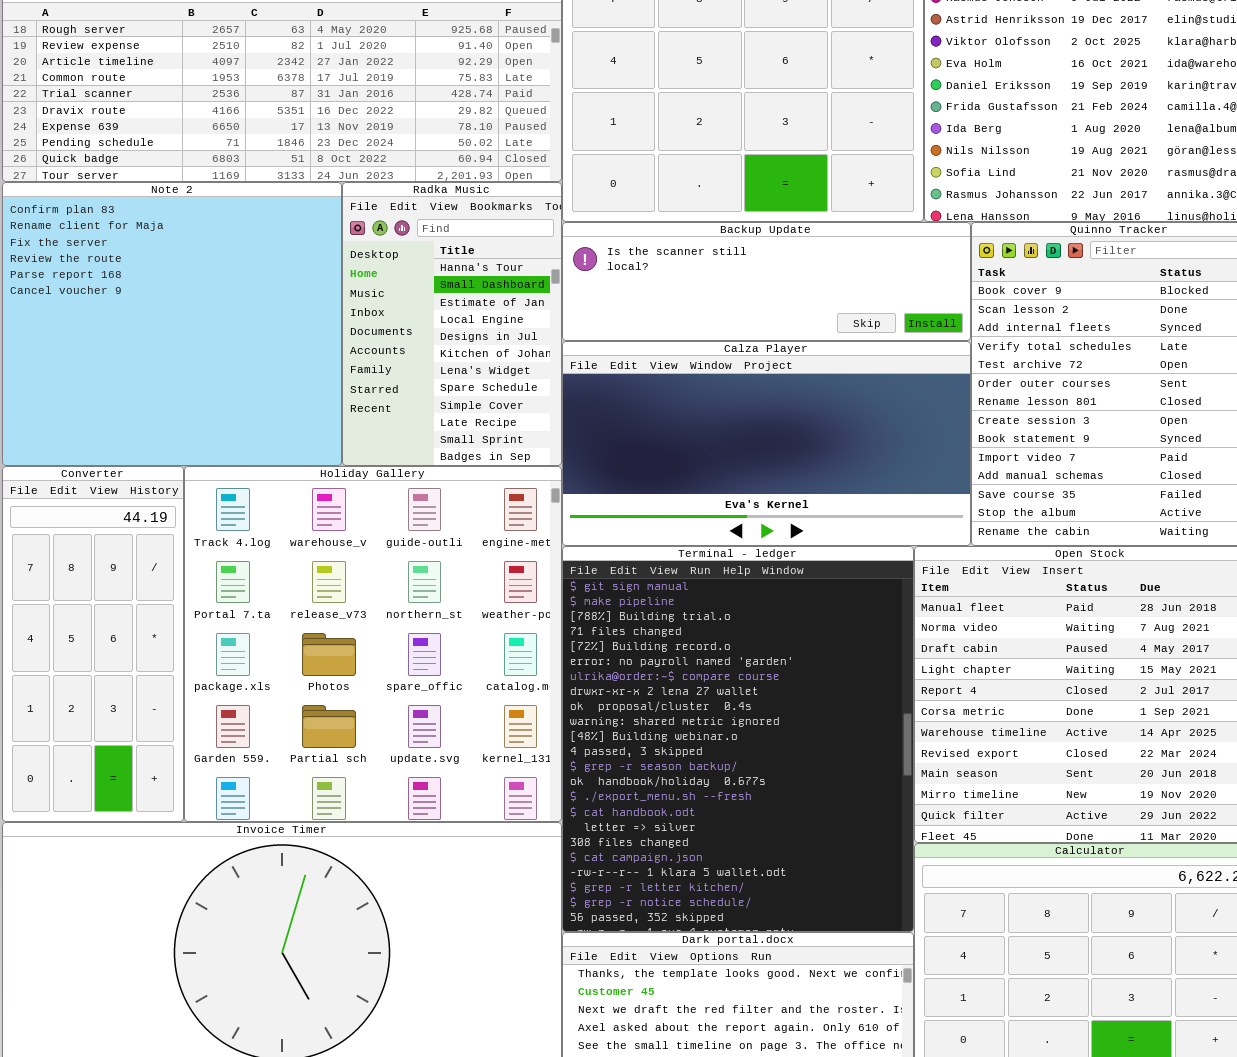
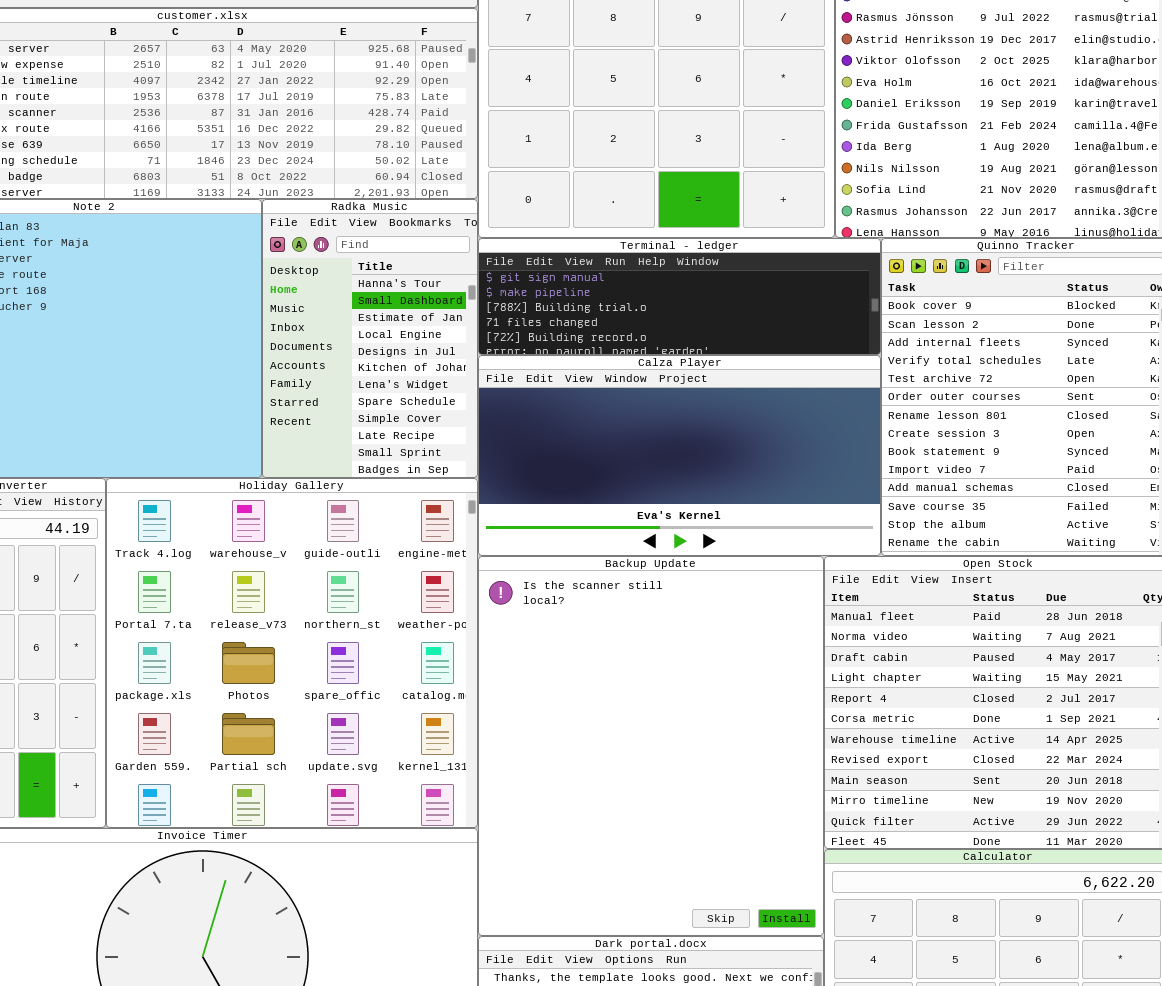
Backup Update: [562,222,971,341] -> [478,556,824,936], moved, resized
Terminal - ledger: [562,546,914,932] -> [478,238,881,355], moved, resized

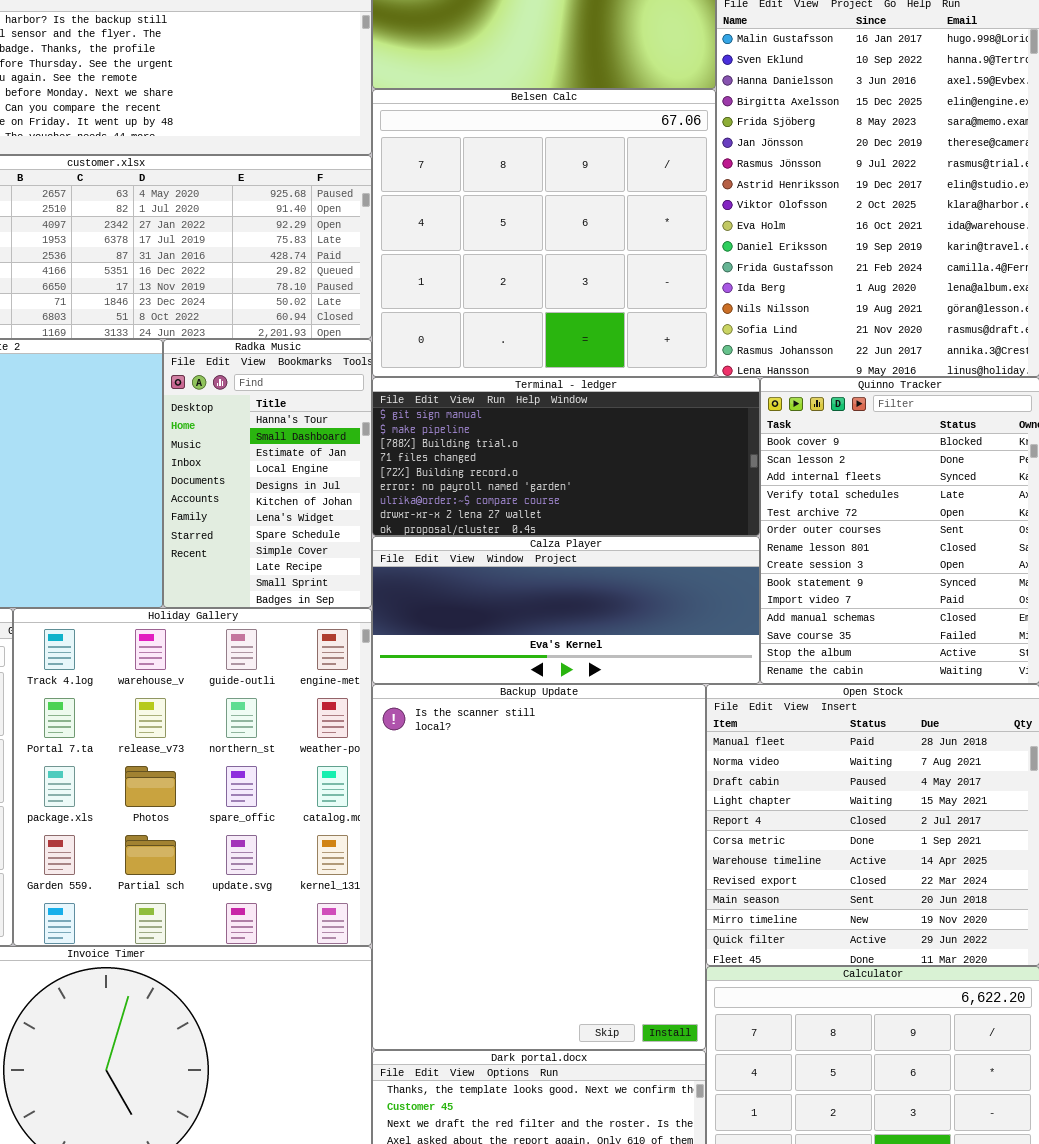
Terminal - ledger: [478,238,881,355] -> [372,377,760,536], resized
Calza Player: [478,355,881,556] -> [372,536,760,684], resized

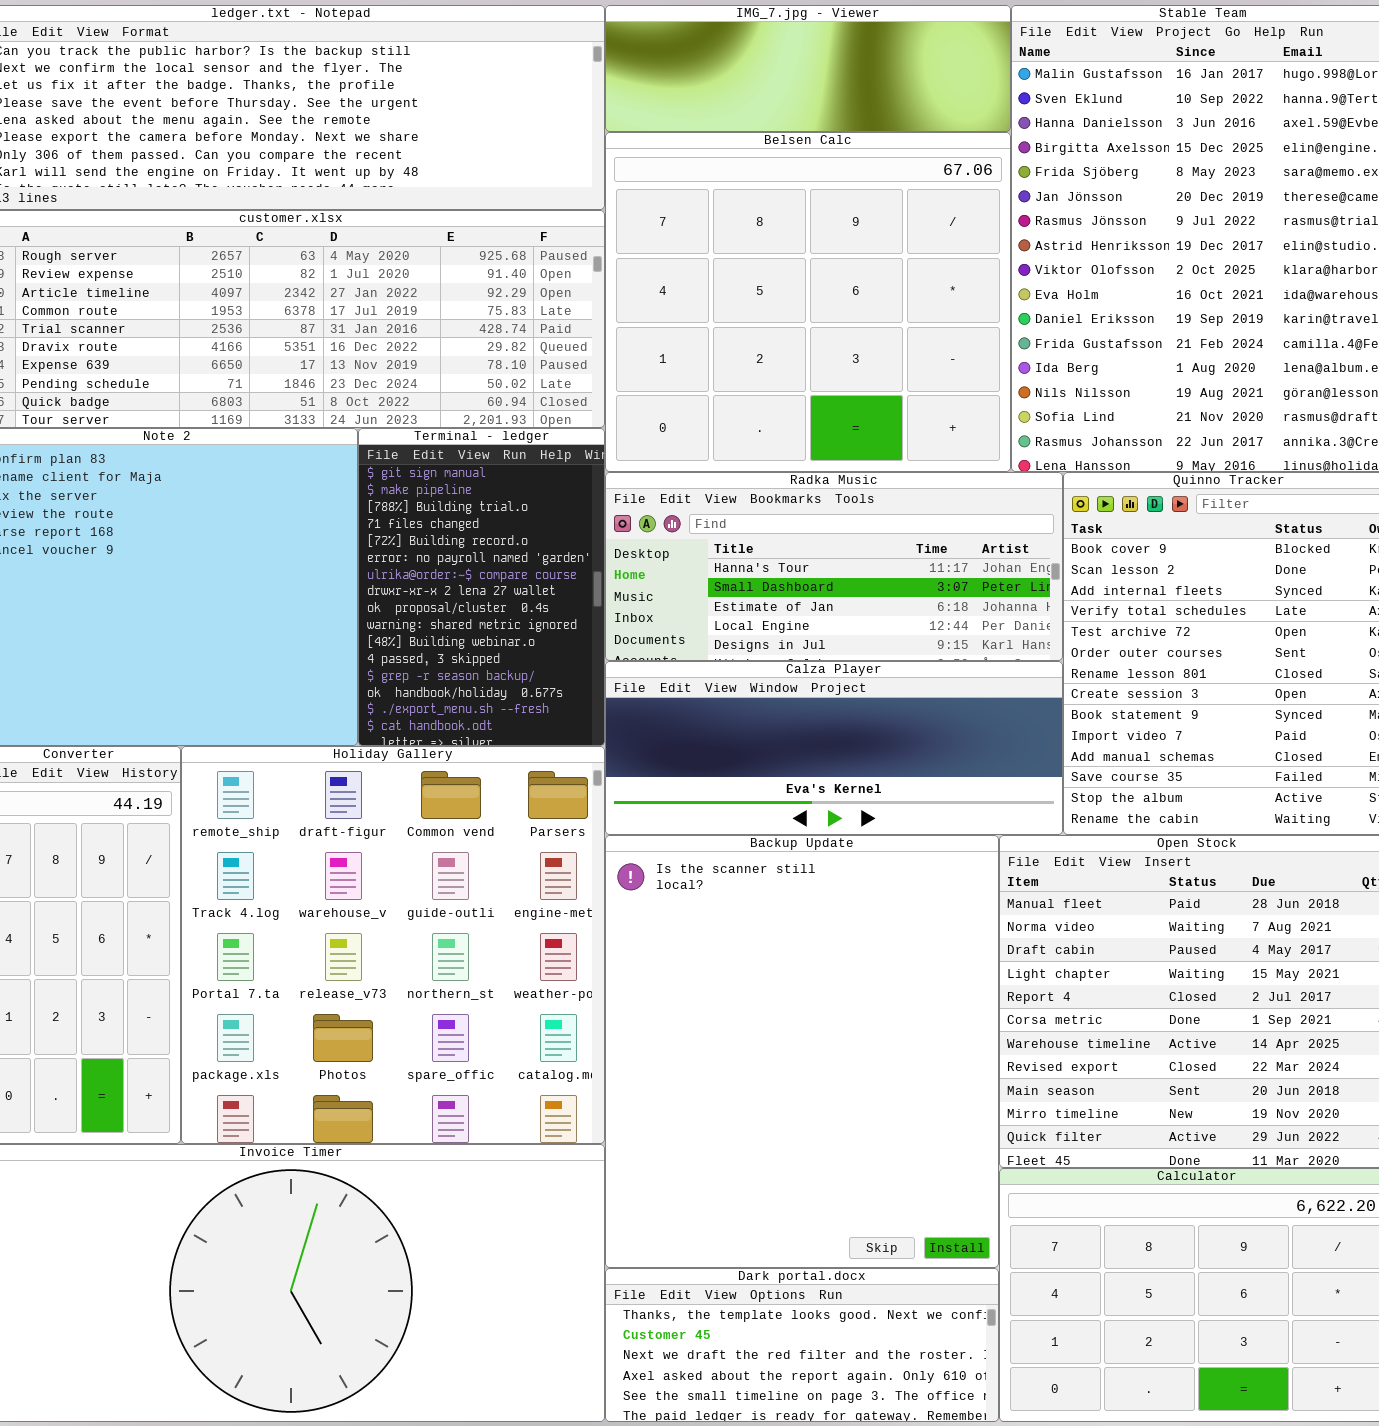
Radka Music: [163,339,372,608] -> [605,472,1063,661], moved, resized
Terminal - ledger: [372,377,760,536] -> [358,428,605,746], moved, resized
Holiday Gallery: [13,608,372,946] -> [181,746,605,1144], scrolled up 1 row

